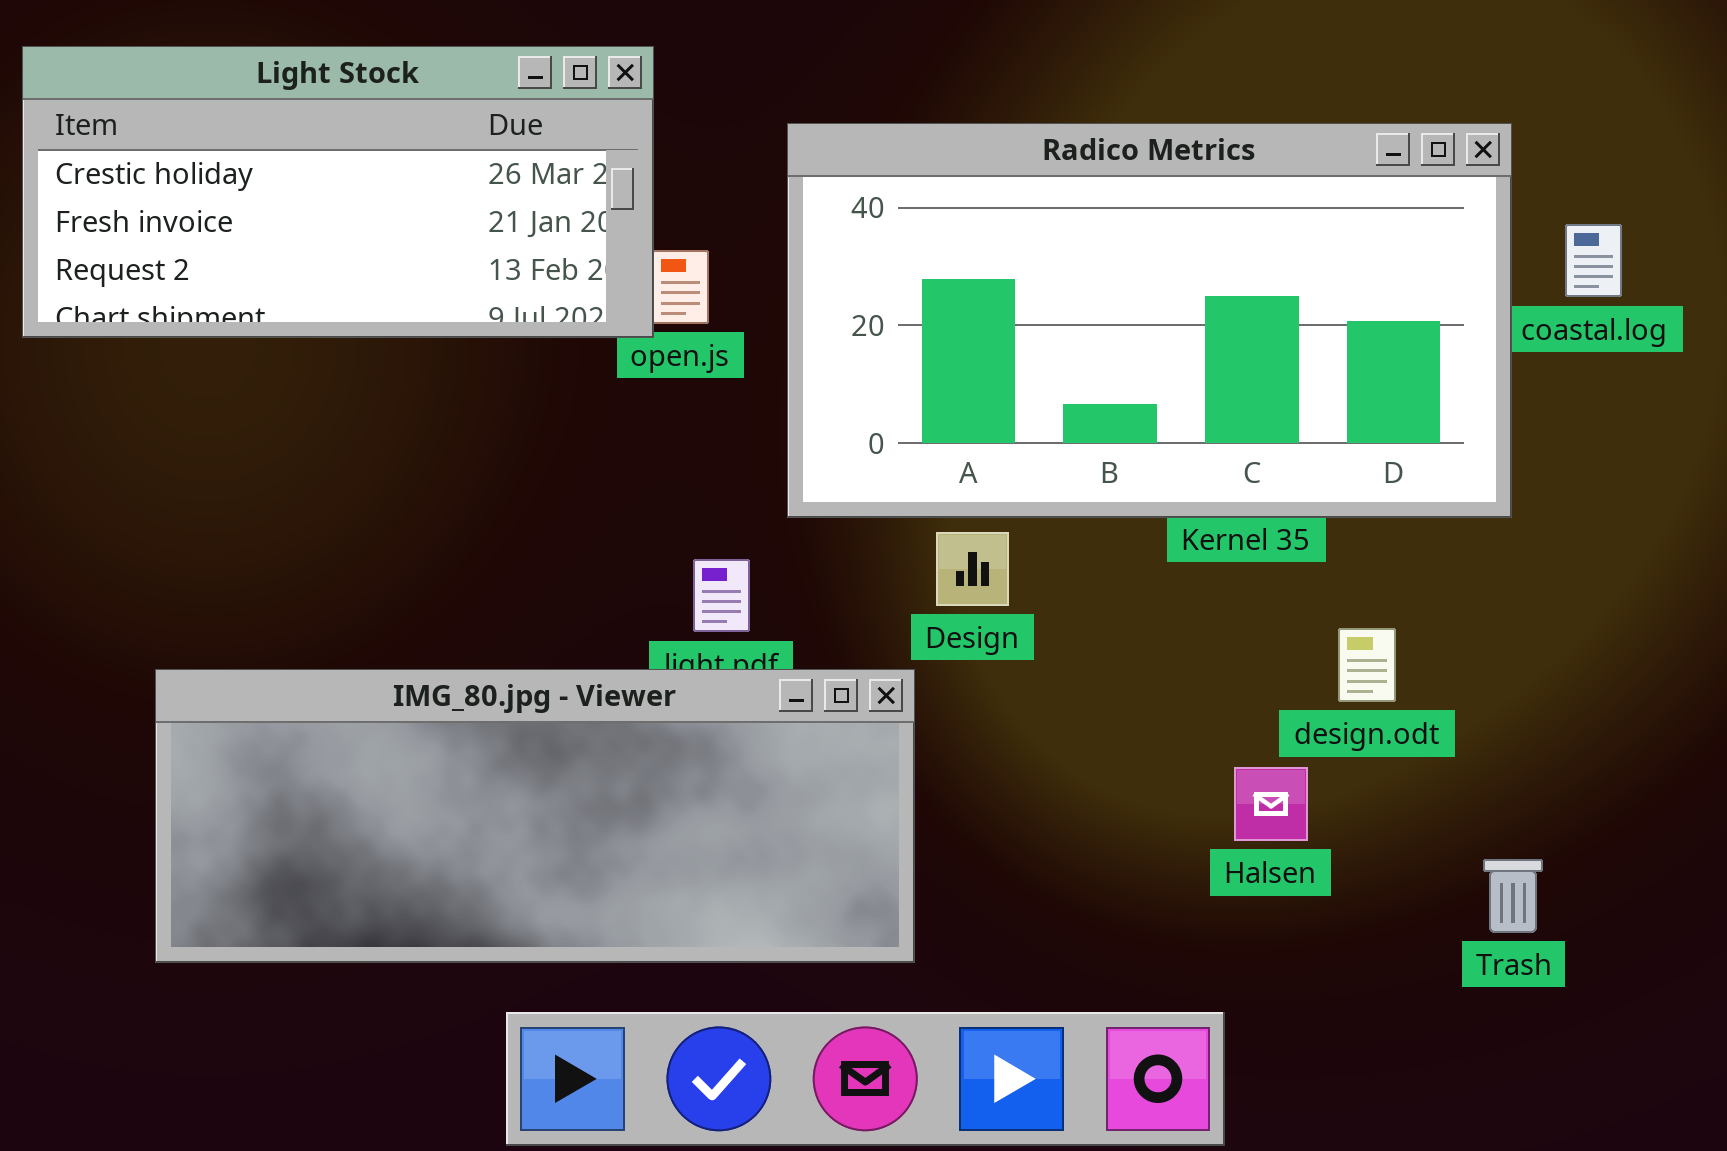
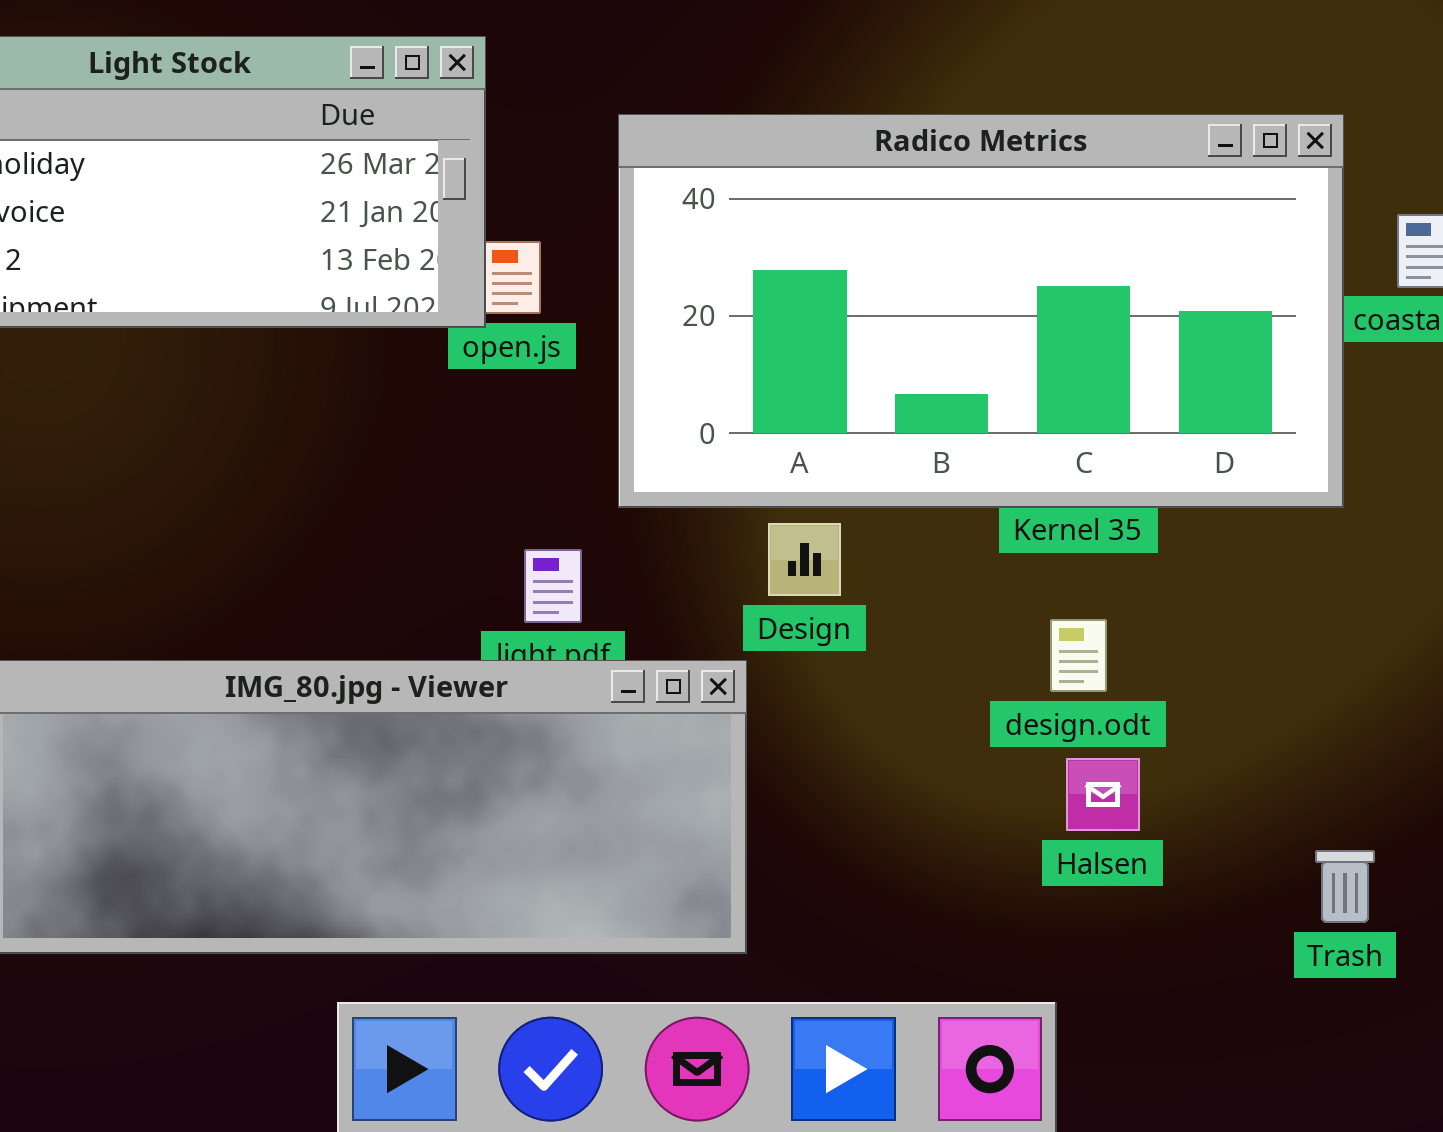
design.odt: [1338,628,1396,702] -> [1050,619,1107,692], moved

